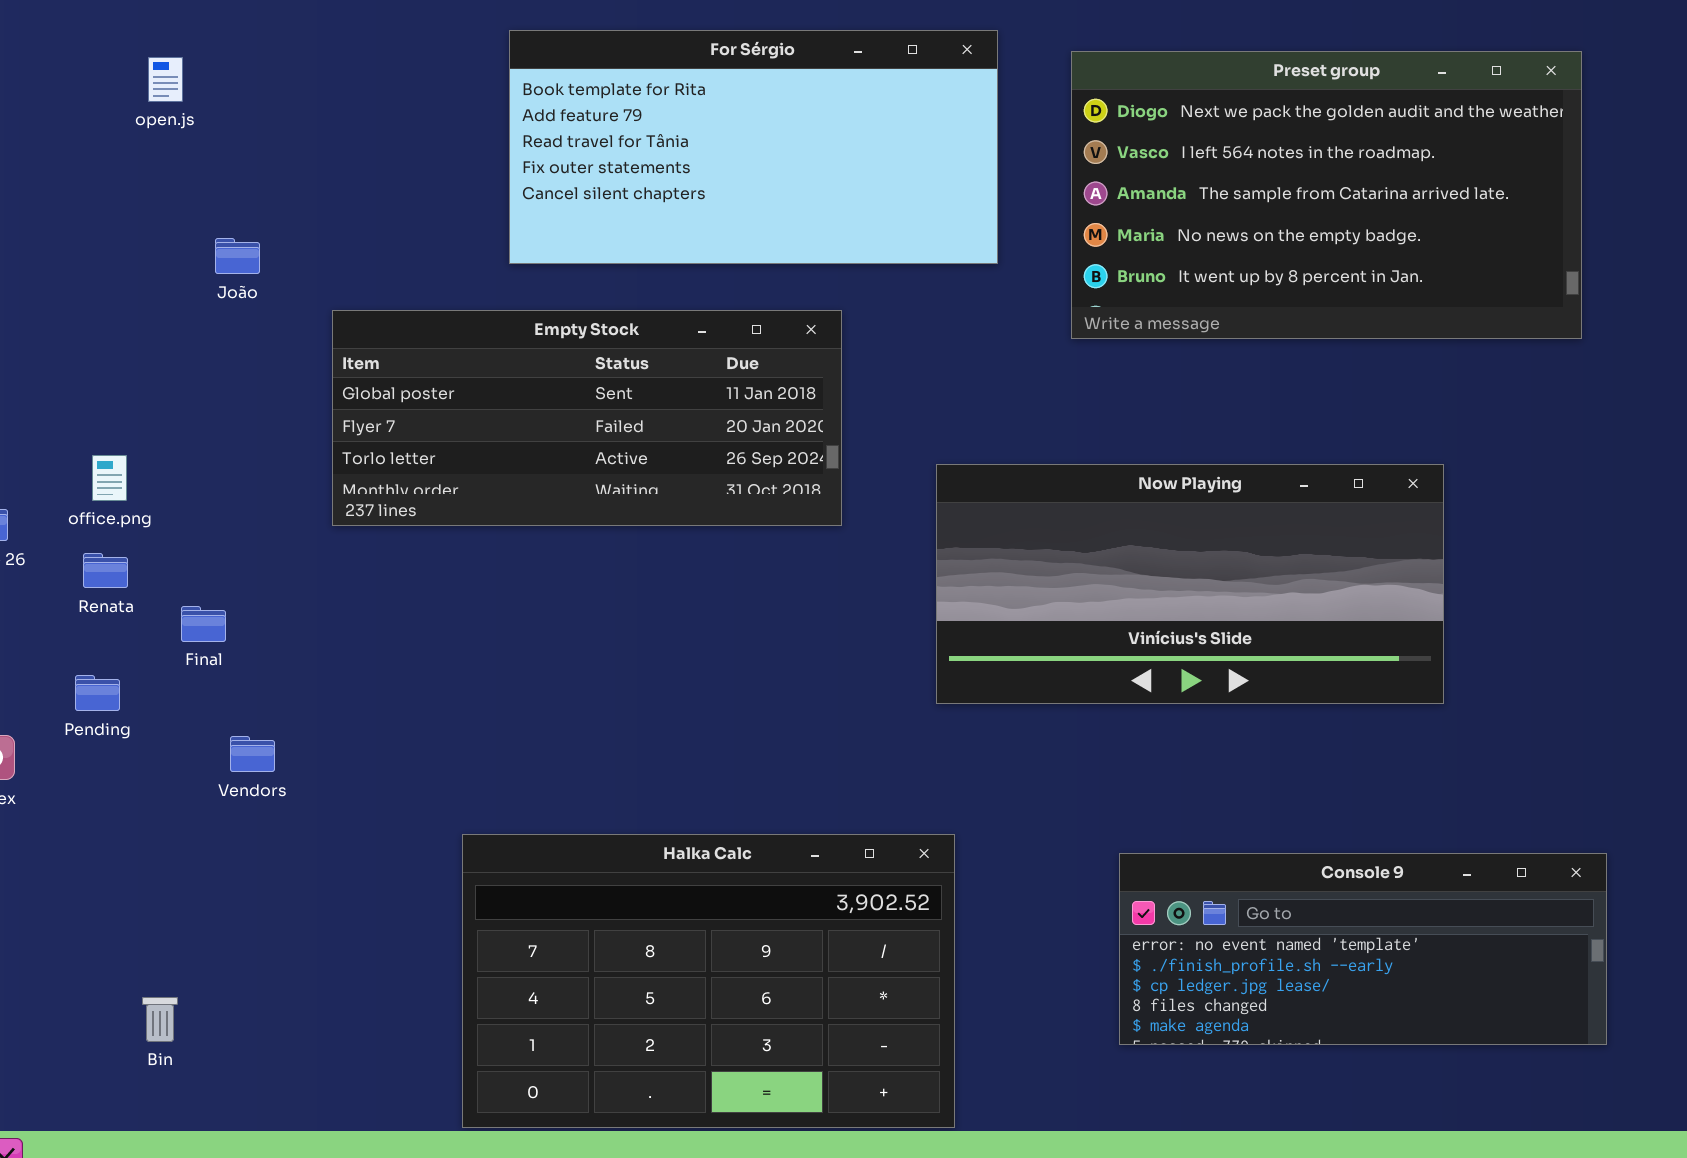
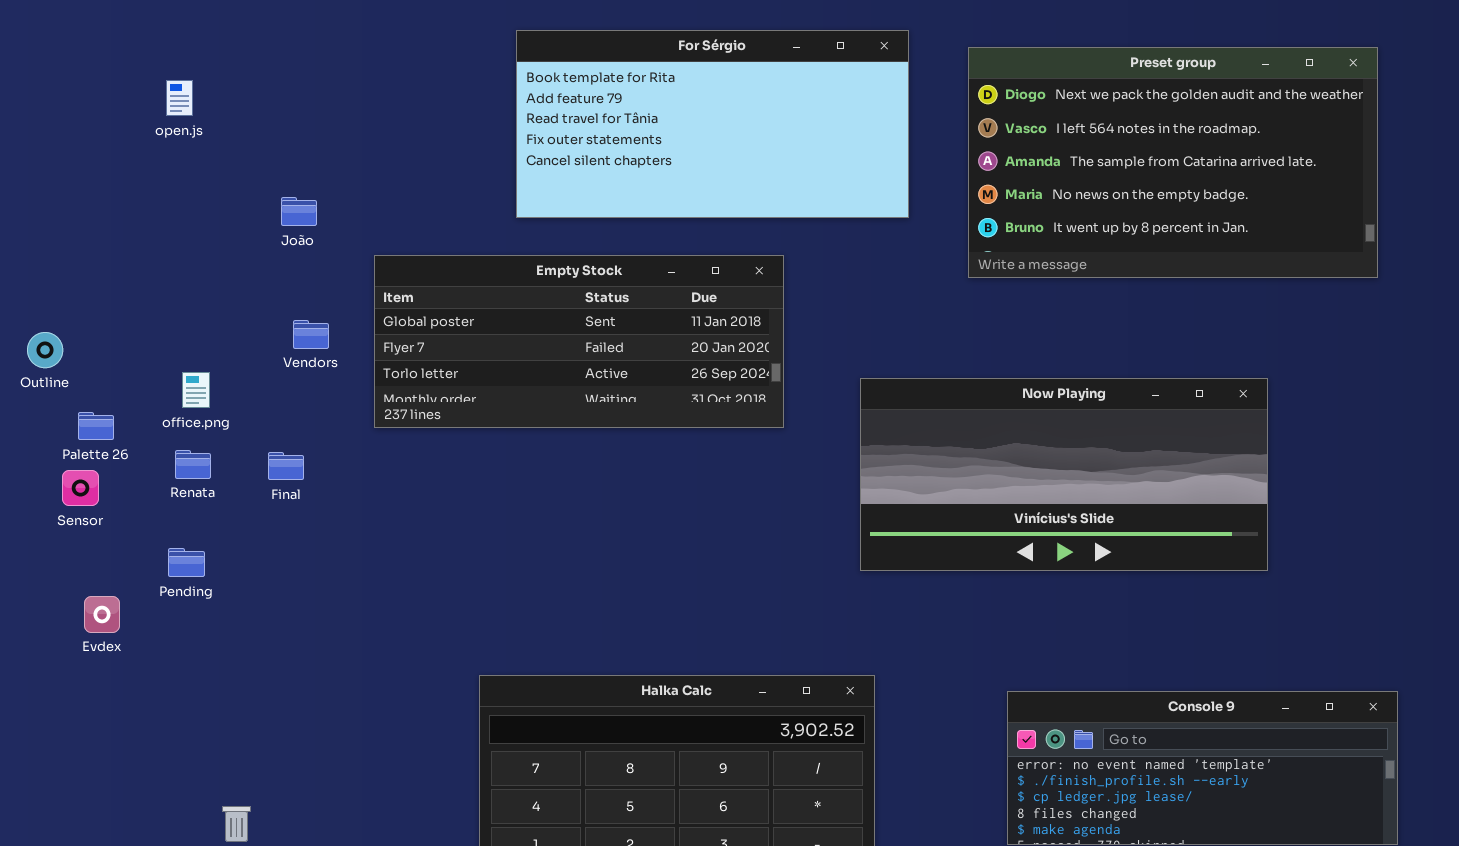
open.js: [148,57,183,102] -> [166,80,193,116], moved
Final: [181,606,226,642] -> [268,452,304,480], moved
Vendors: [230,736,275,772] -> [293,320,329,349], moved

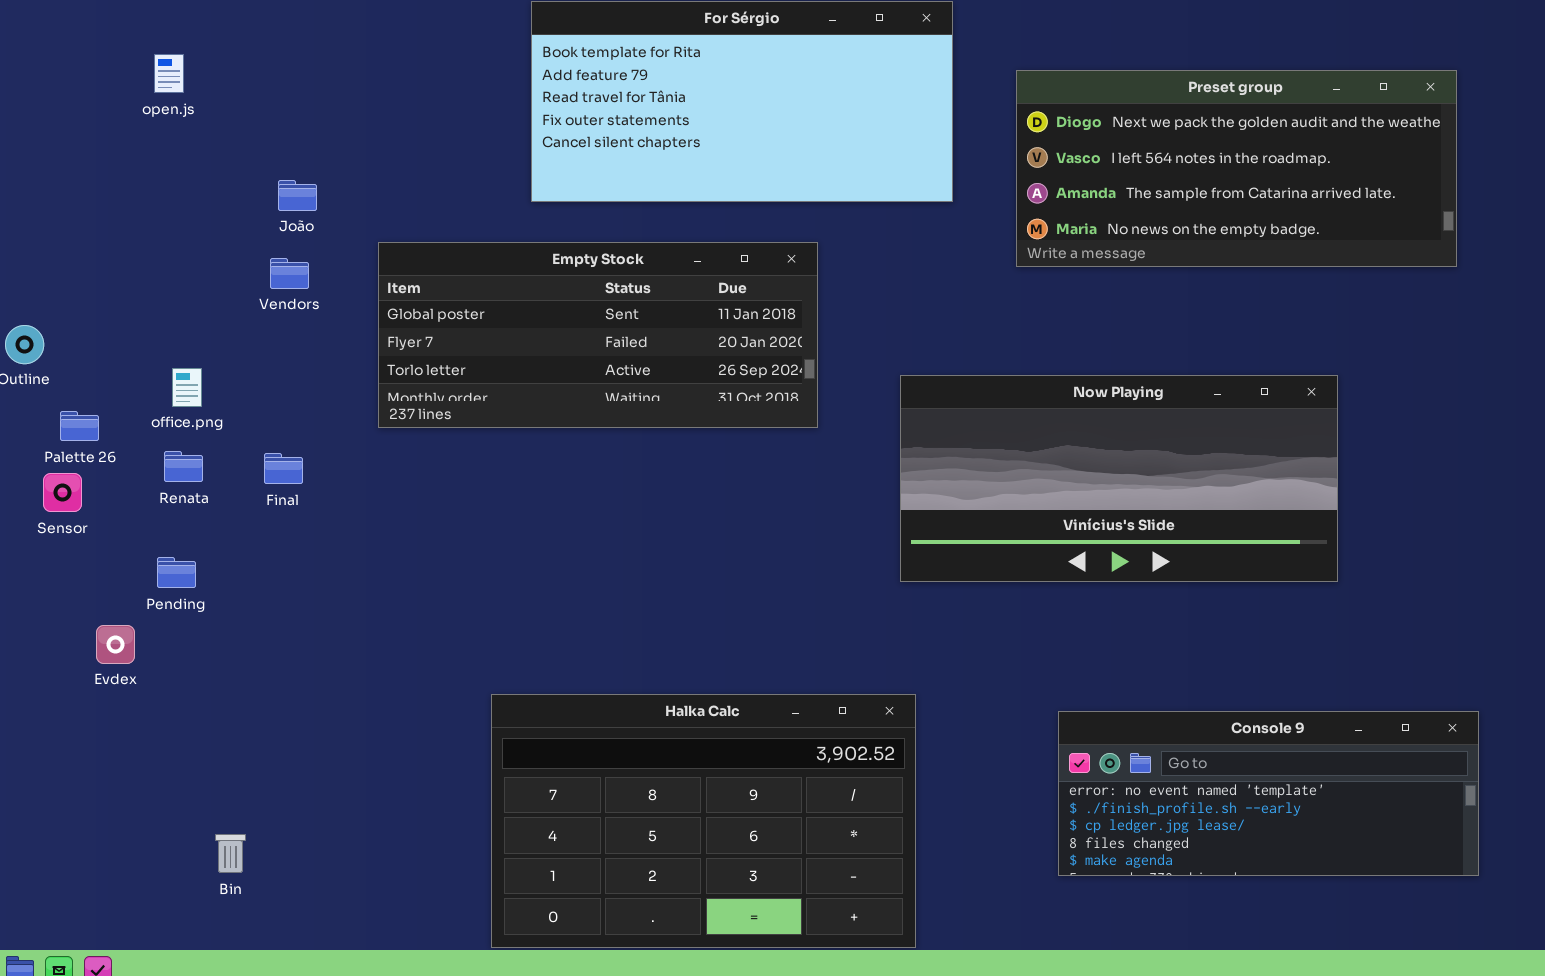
Preset group: [968,47,1378,278] -> [1016,70,1457,267], resized
Vendors: [293,320,329,349] -> [270,258,309,289], moved
Evdex: [84,596,120,633] -> [96,625,135,664], moved

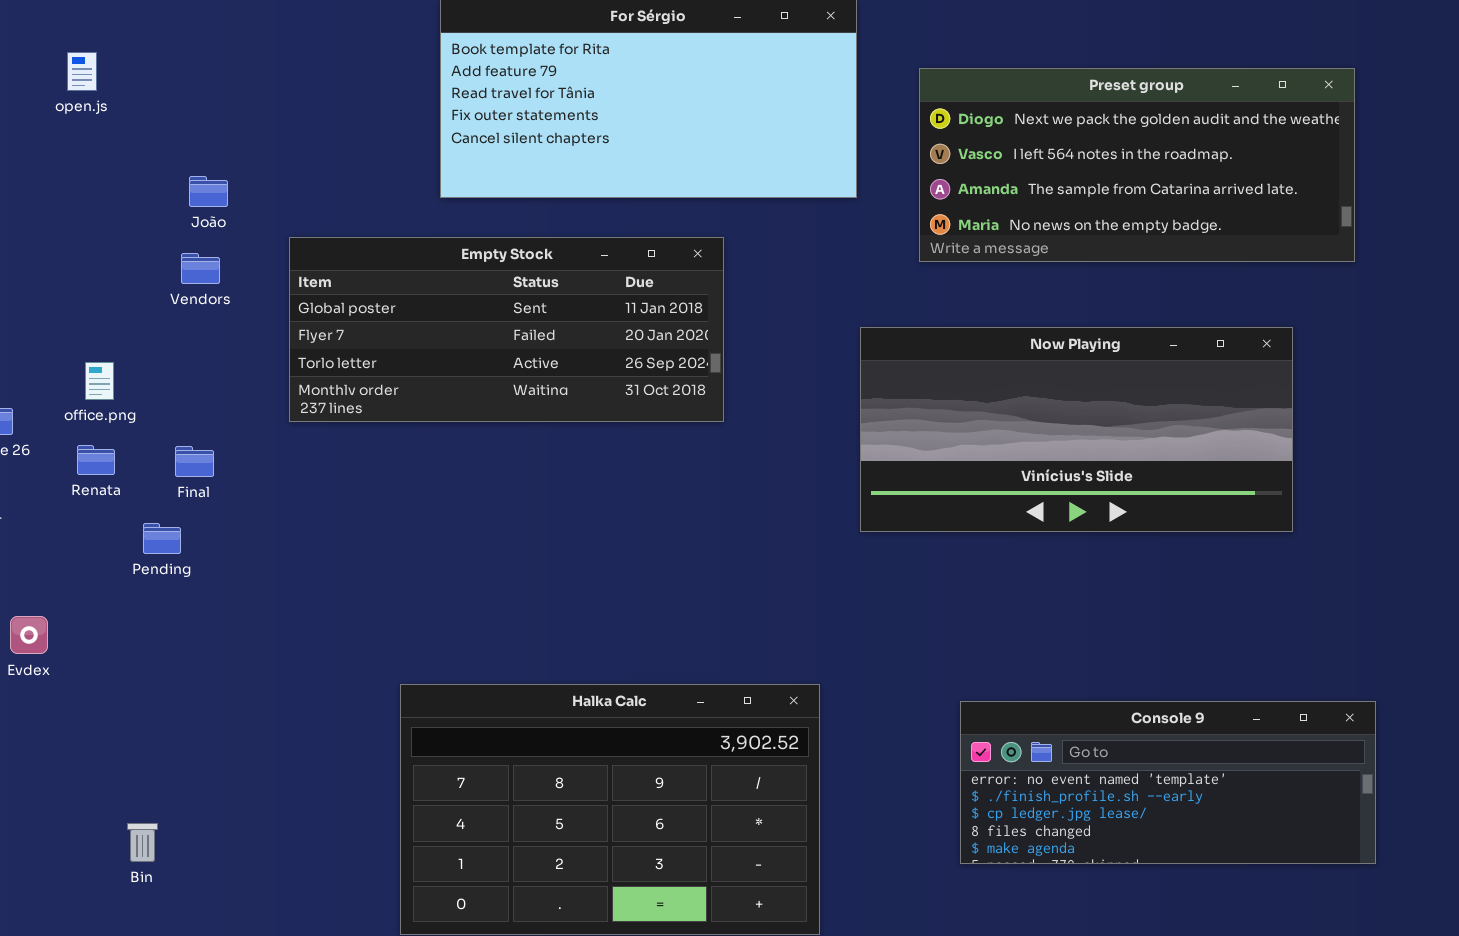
Now Playing: [900,375,1338,582] -> [860,327,1293,532], moved
Pending: [157,557,196,588] -> [143,523,181,554], moved

